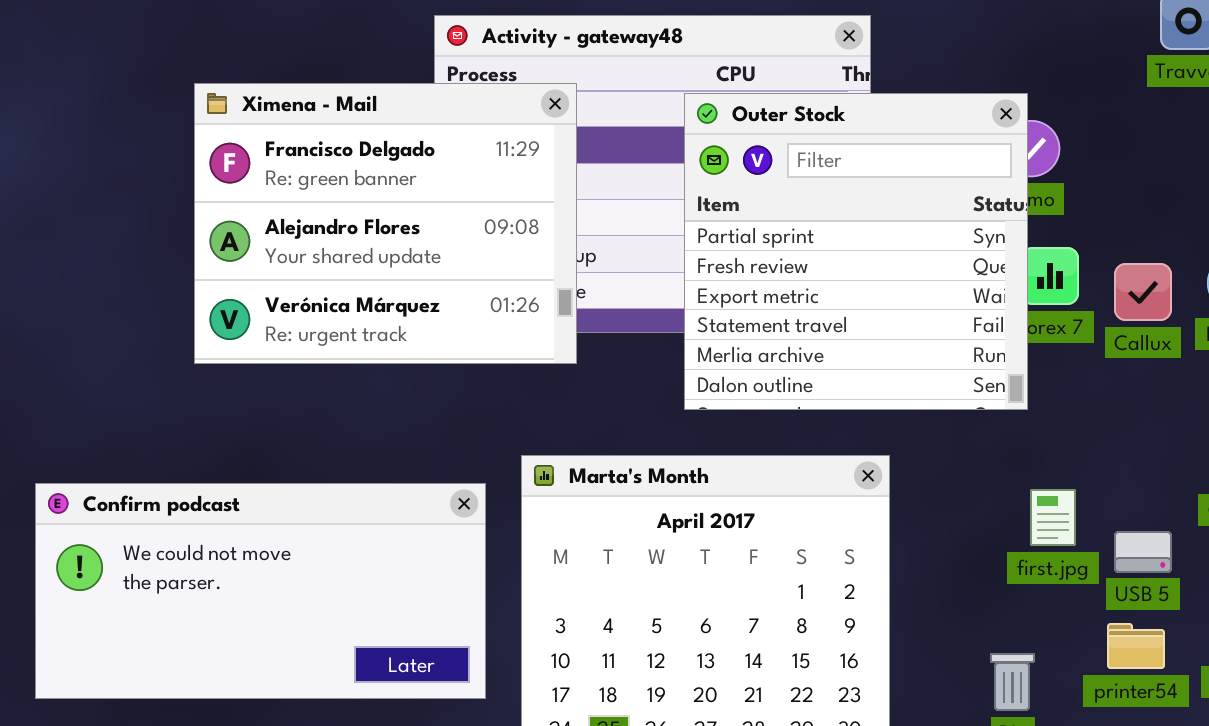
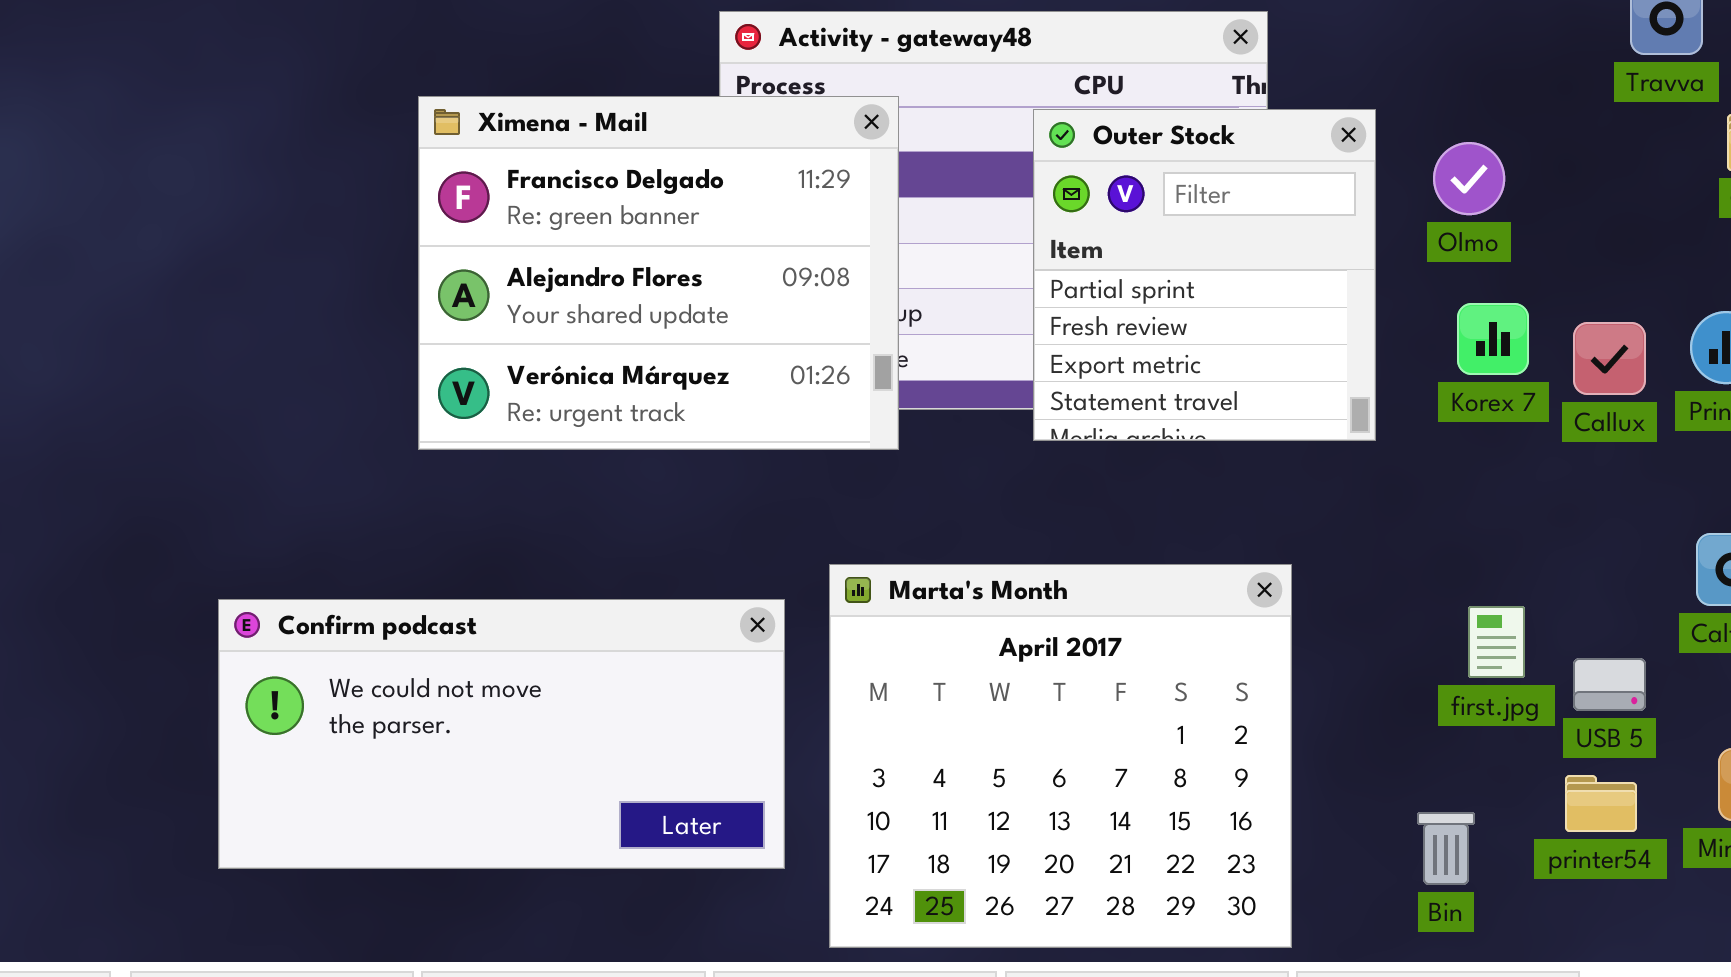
Outer Stock: [684,93,1028,410] -> [1033,109,1376,441], resized

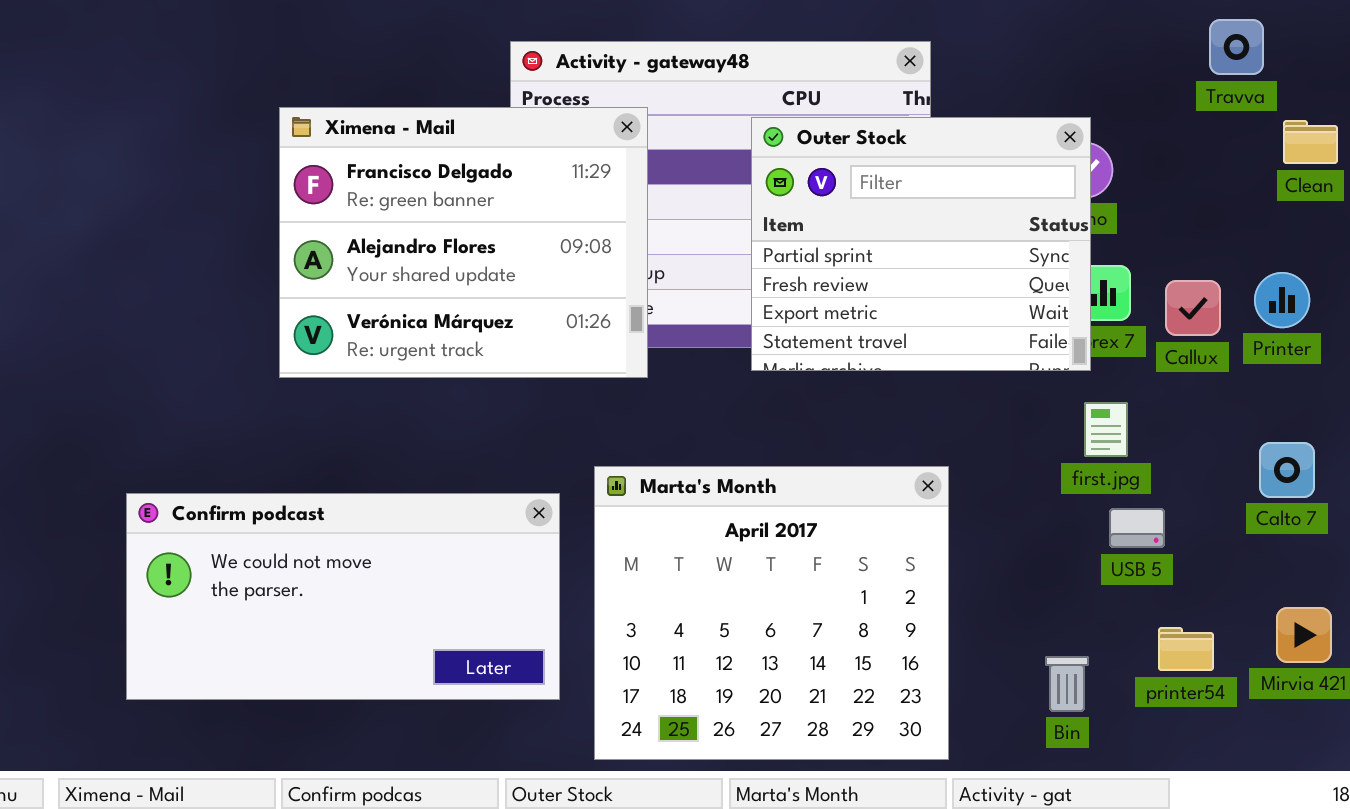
Outer Stock: [1033,109,1376,441] -> [751,117,1091,371], resized
first.jpg: [1468,606,1525,678] -> [1084,402,1128,457], moved
USB 5: [1573,658,1646,711] -> [1109,508,1165,548], moved

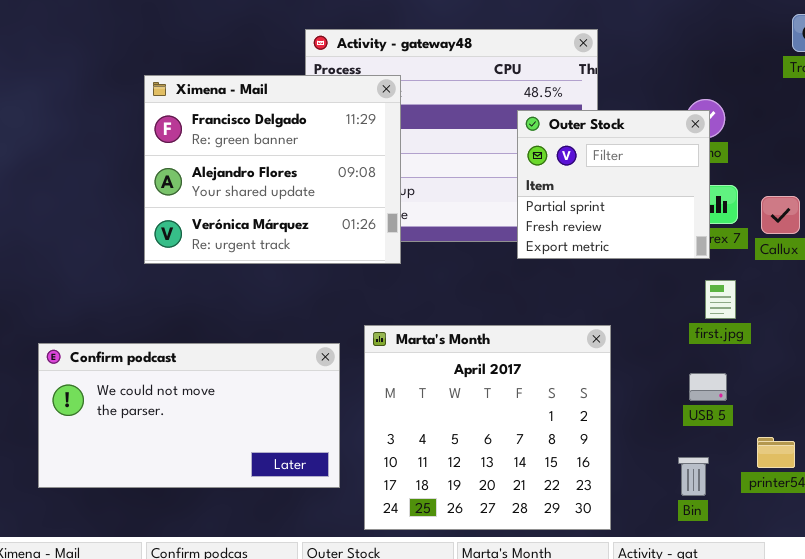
Outer Stock: [751,117,1091,371] -> [517,110,710,259], resized
USB 5: [1109,508,1165,548] -> [689,373,727,401], moved

